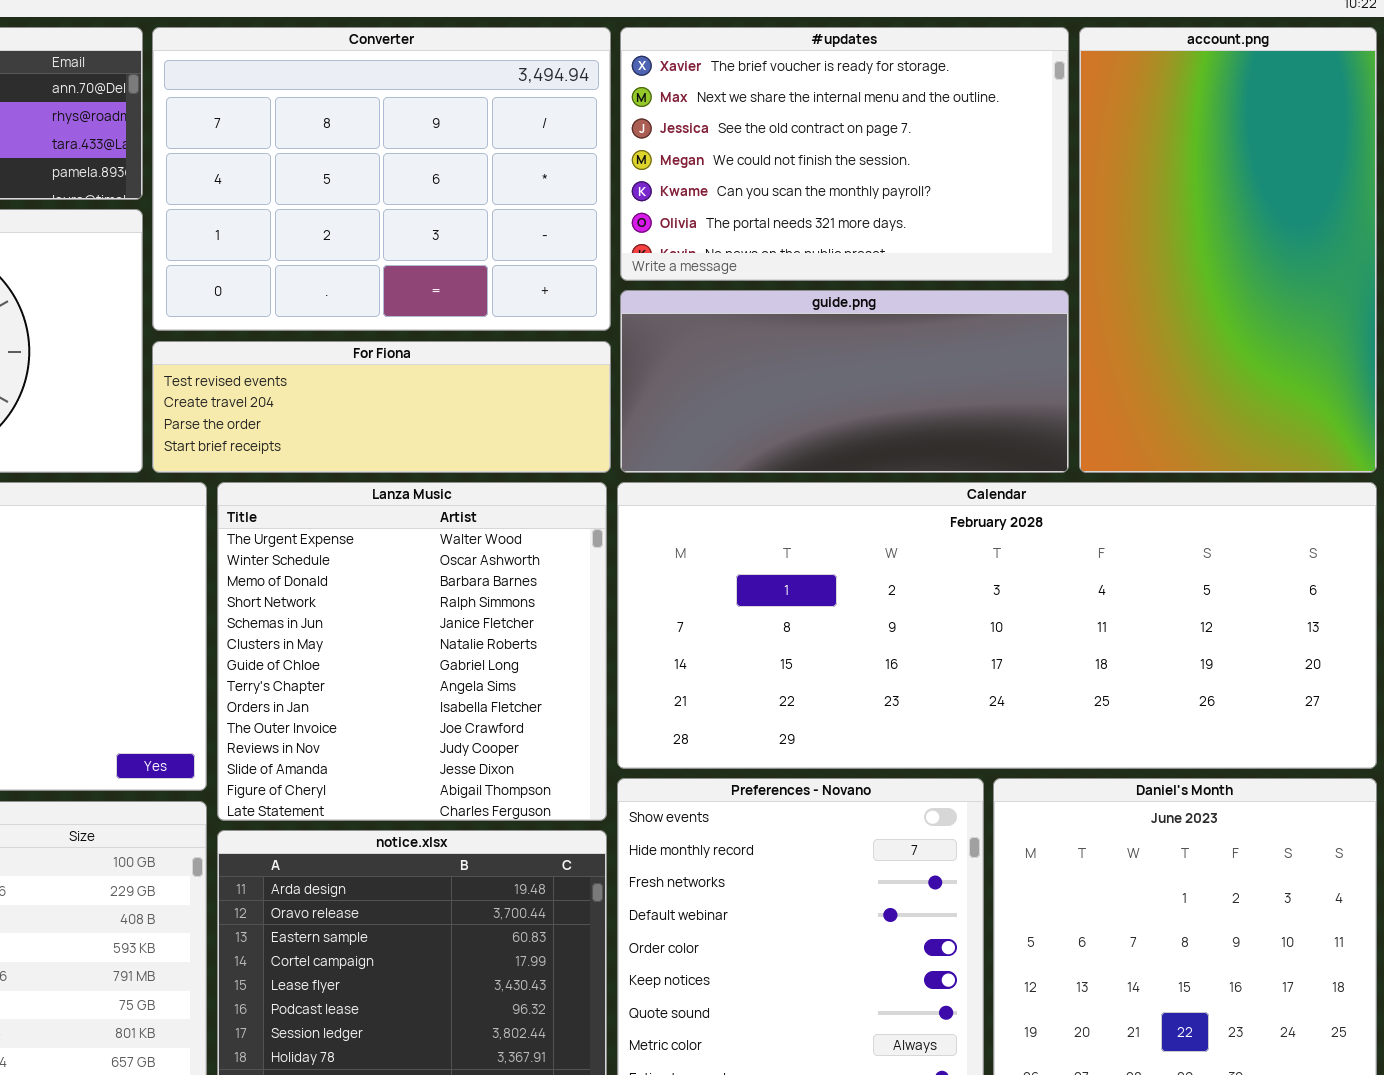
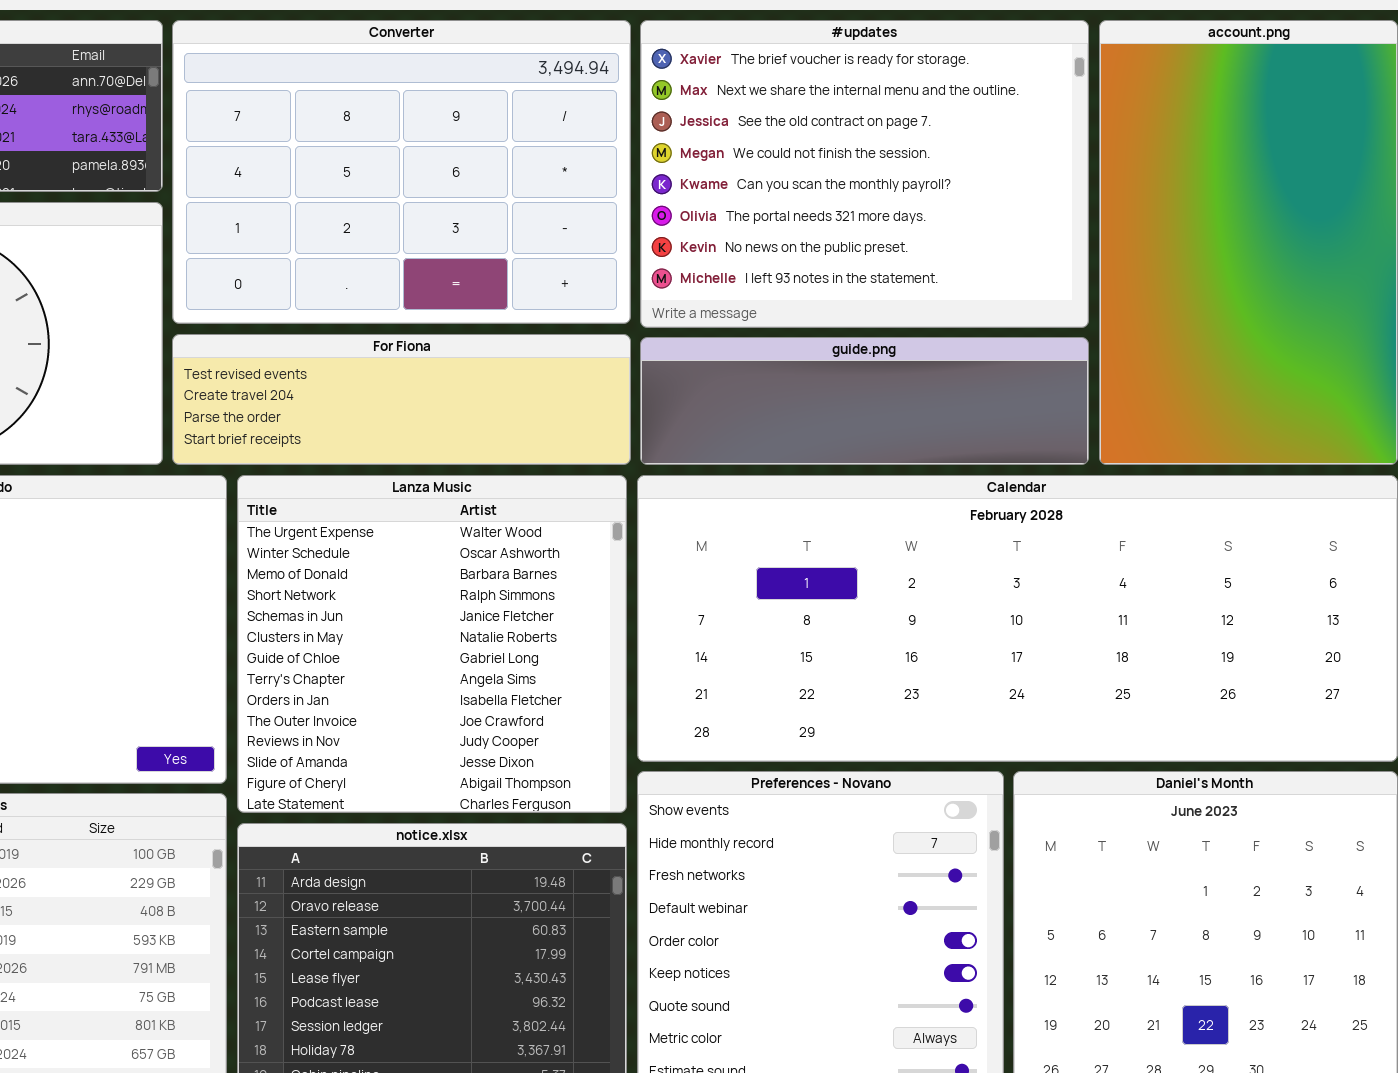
#updates: [620,27,1069,281] -> [640,20,1089,328], resized
guide.png: [620,290,1069,473] -> [640,337,1089,465], resized

